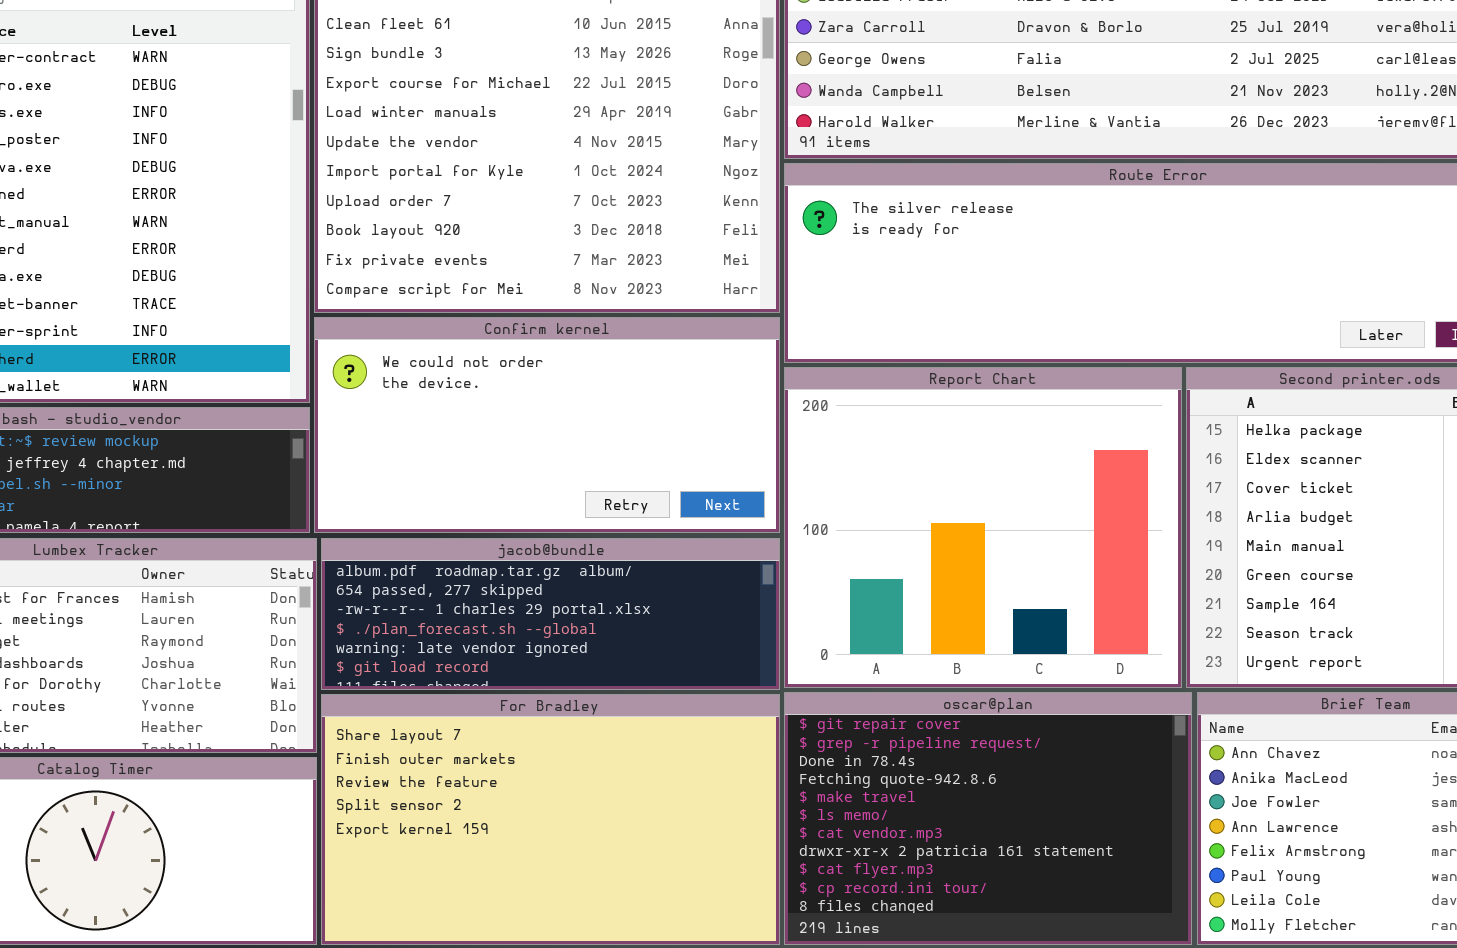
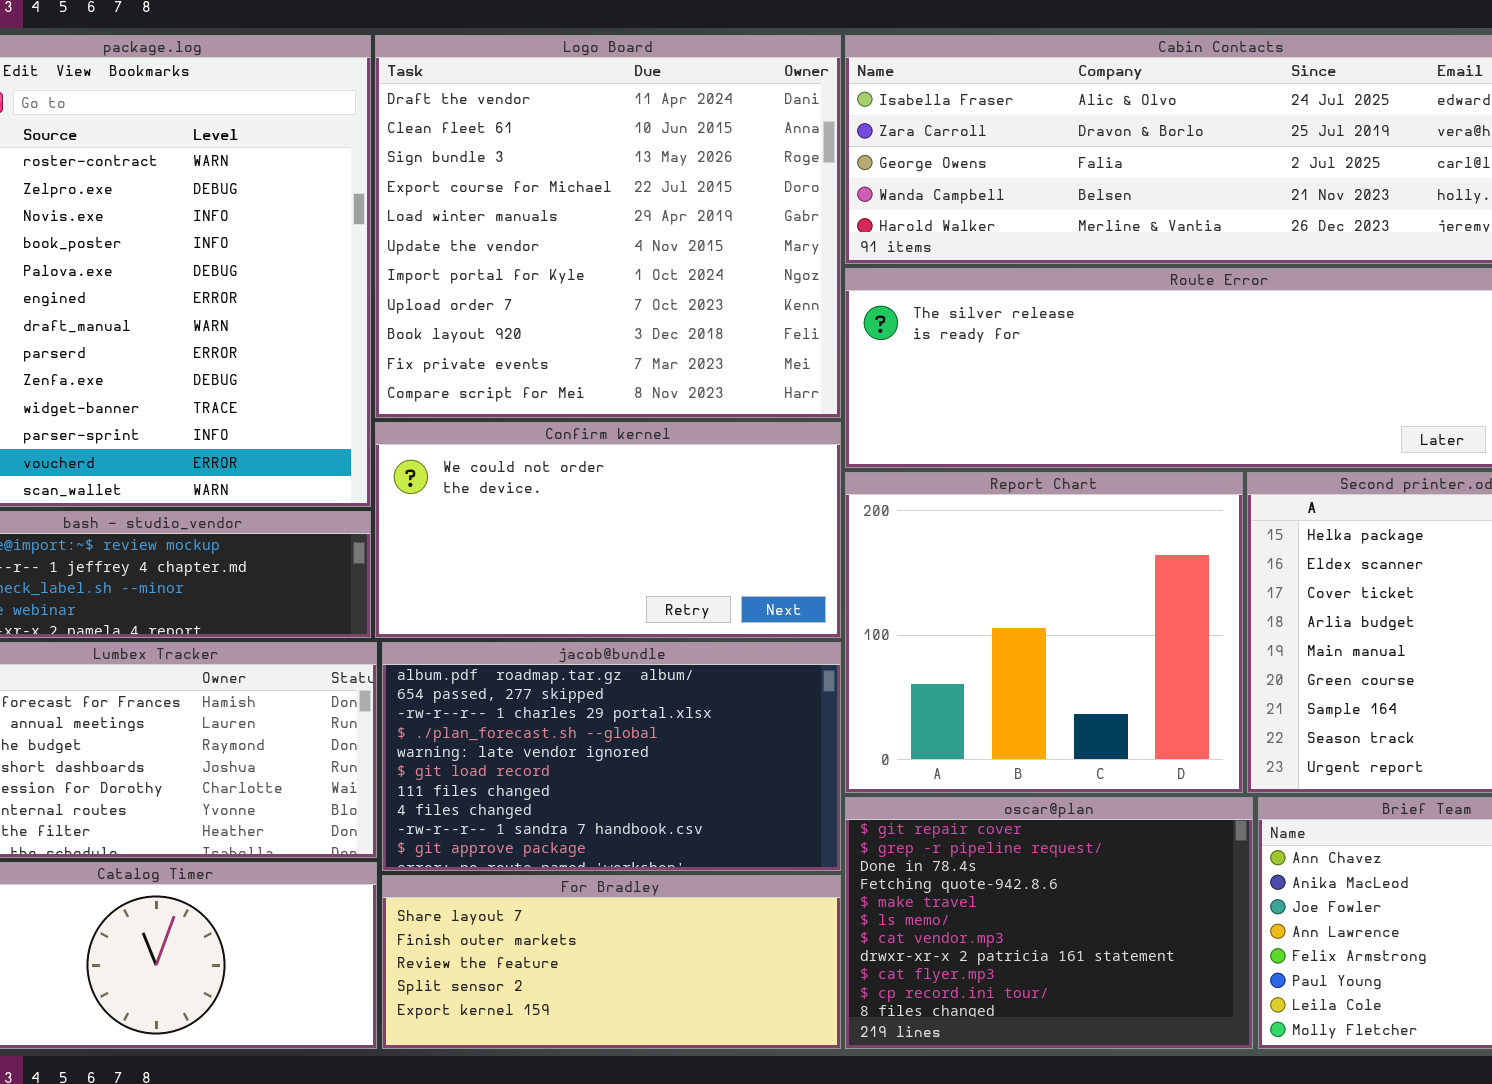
jacob@bundle: [321,538,780,690] -> [382,642,841,871], resized
For Bradley: [321,694,780,945] -> [382,875,841,1049], resized

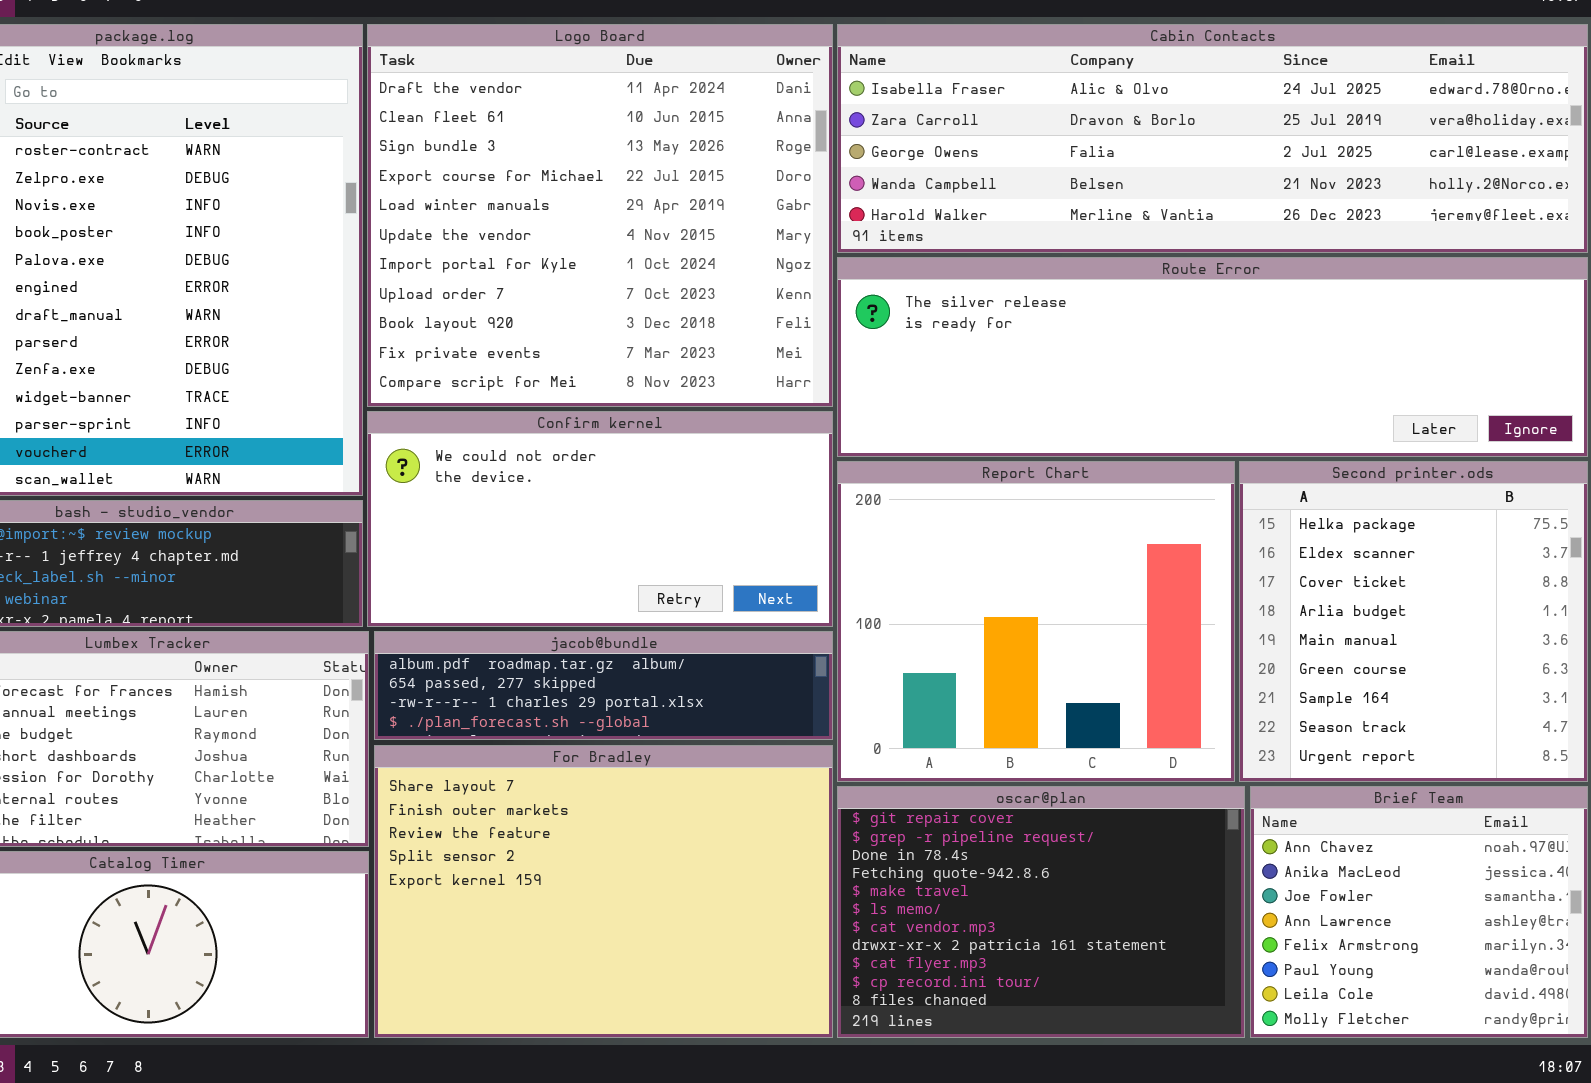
jacob@bundle: [382,642,841,871] -> [374,631,833,740], resized
For Bradley: [382,875,841,1049] -> [374,745,833,1038], resized

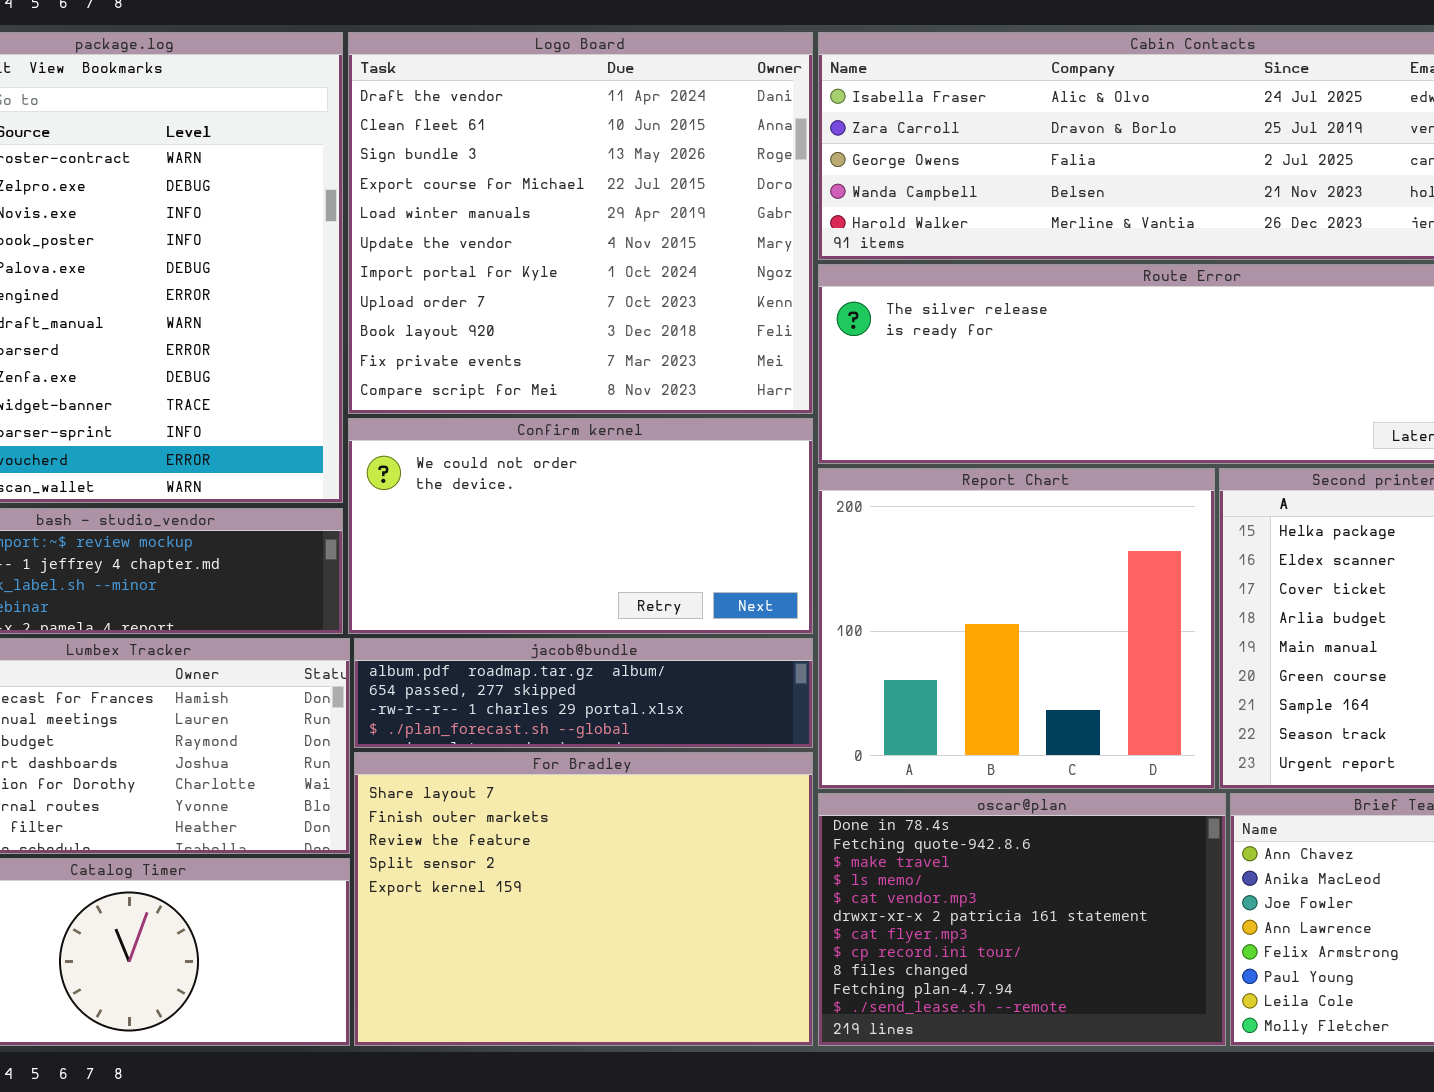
oscar@plan: [837,786,1245,1038] -> [818,793,1226,1046], scrolled down 2 rows

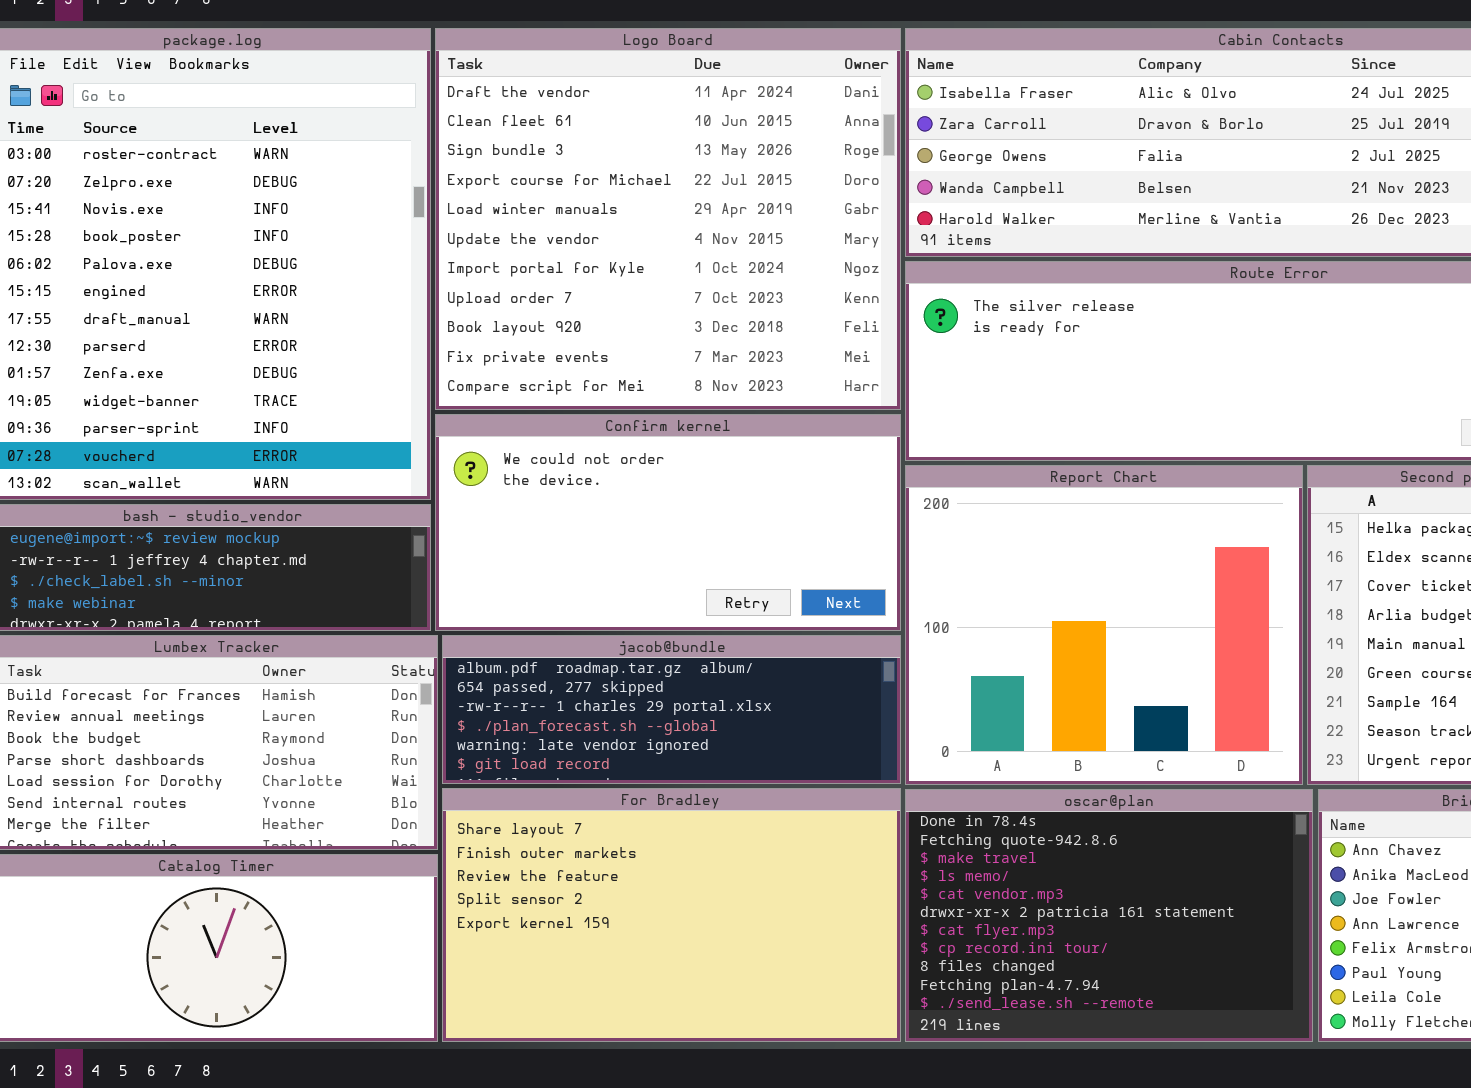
jacob@bundle: [354,638,813,748] -> [442,635,901,784], resized
For Bradley: [354,752,813,1046] -> [442,788,901,1042], resized

